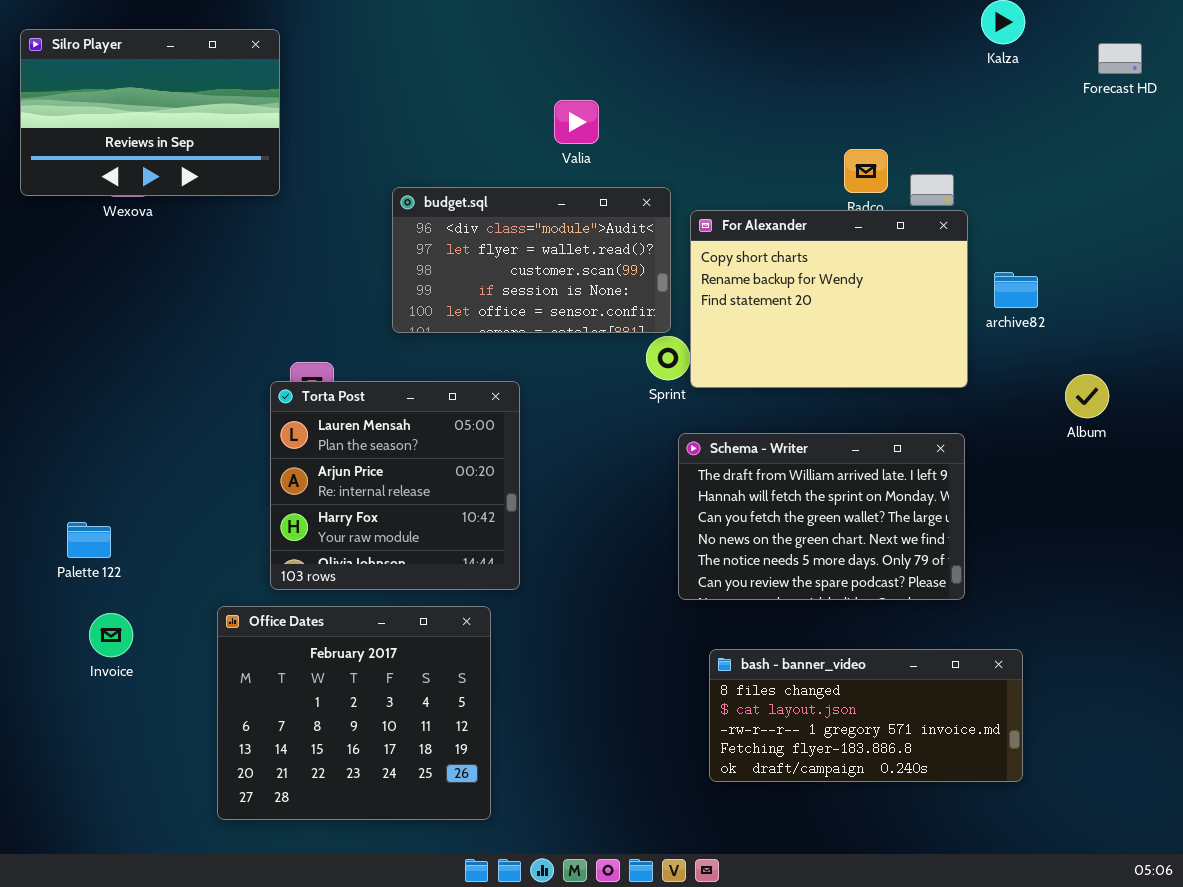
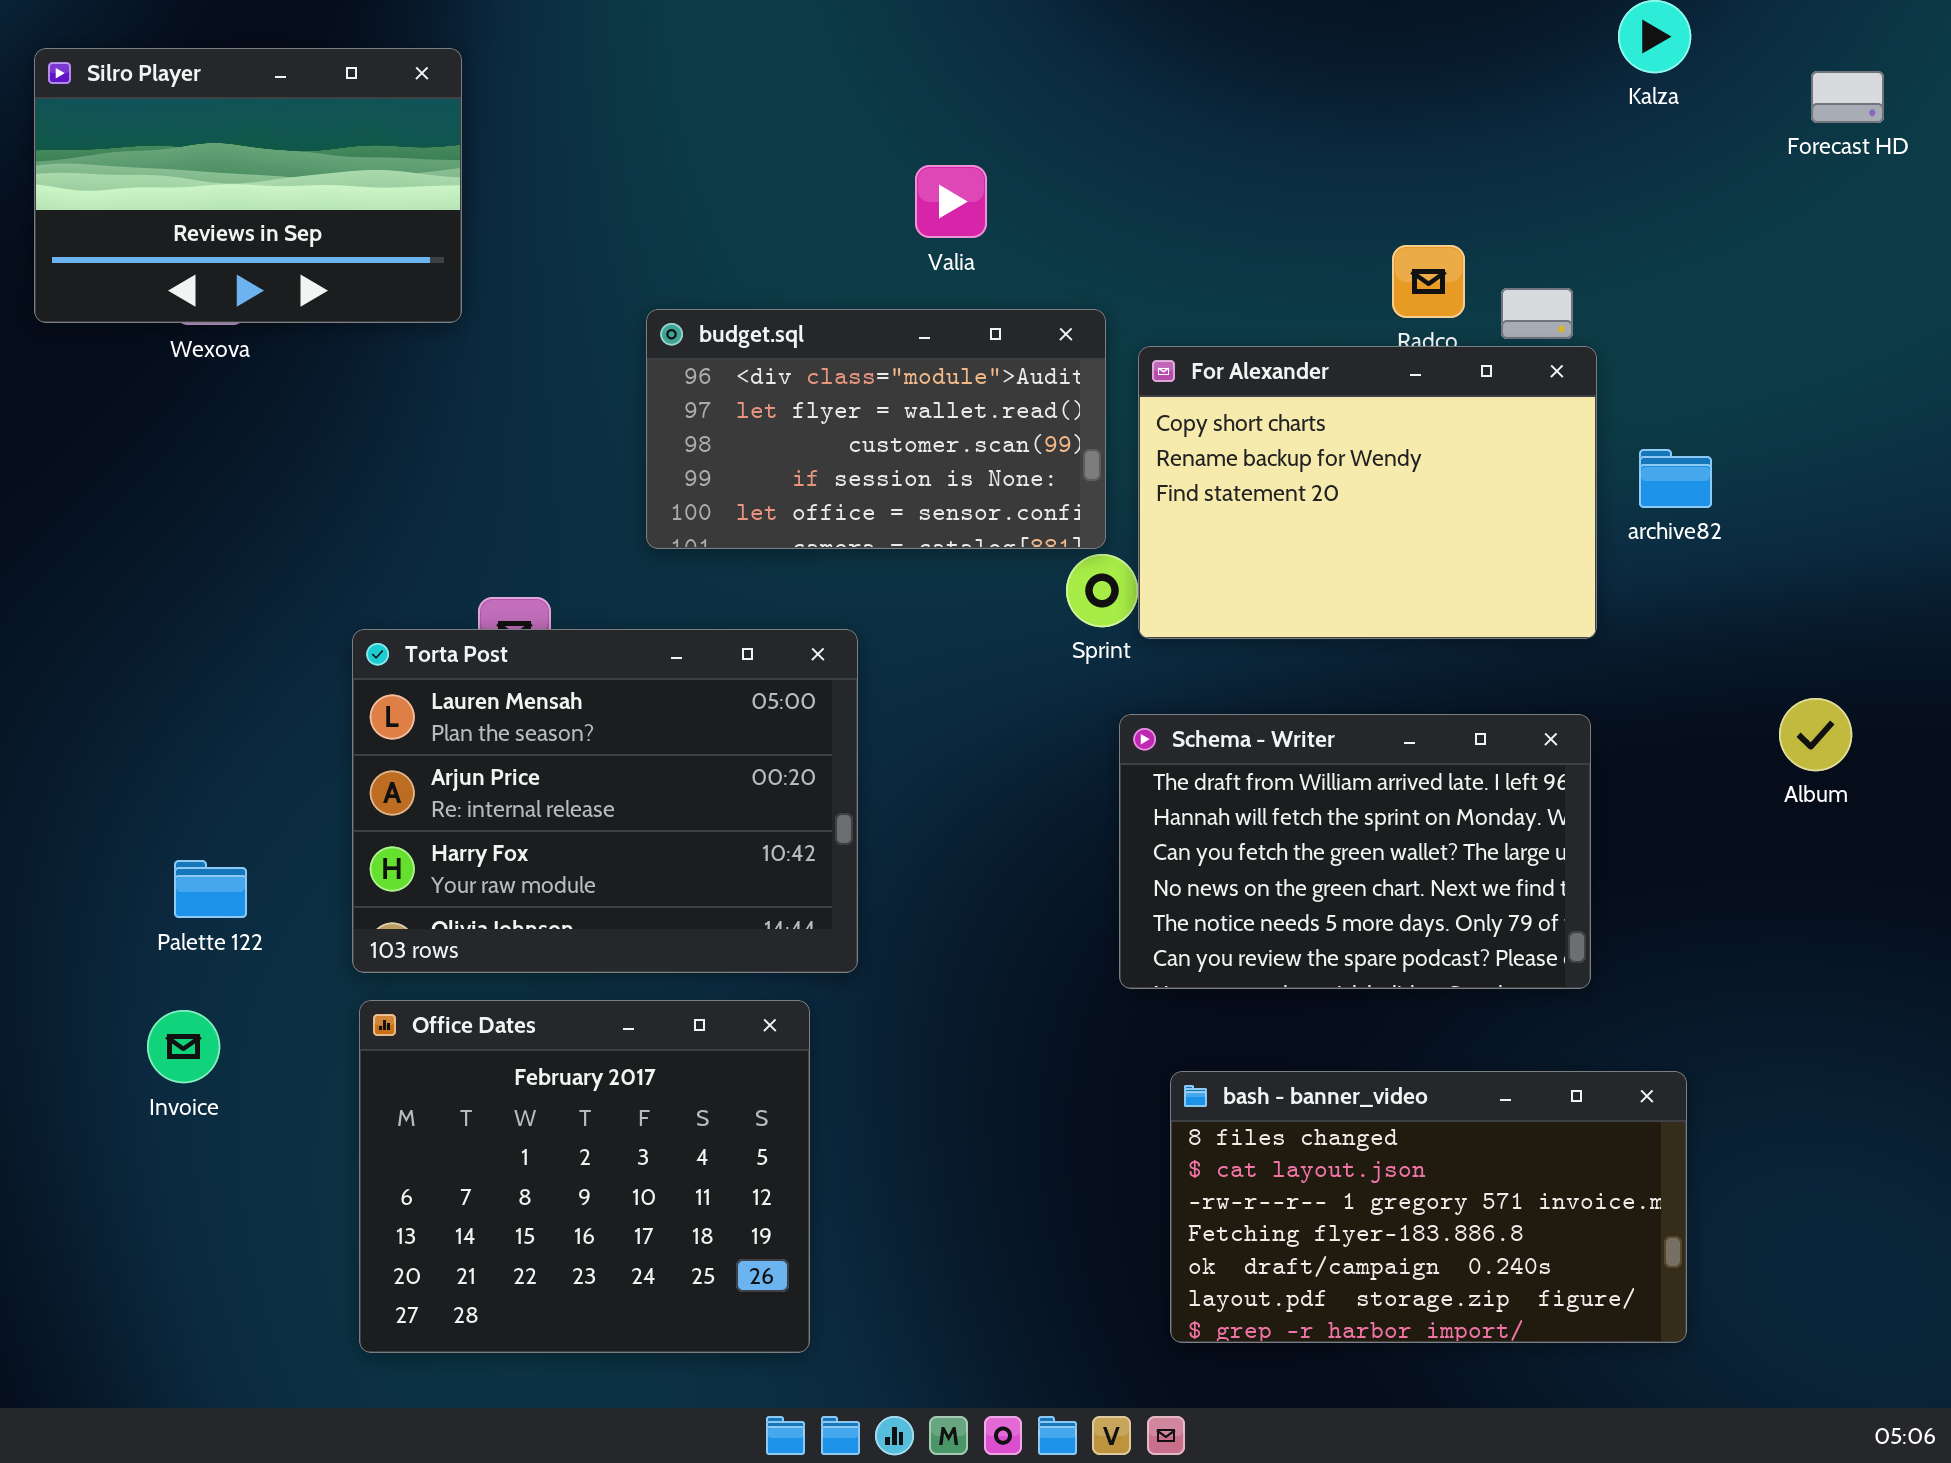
Album: [1065,374,1109,418] -> [1779,698,1852,771], moved
Torta Post: [270,381,520,590] -> [352,629,858,973], resized
Palette 122: [67,522,111,558] -> [174,860,247,918], moved
bash - banner_video: [709,649,1023,782] -> [1170,1071,1687,1343], resized

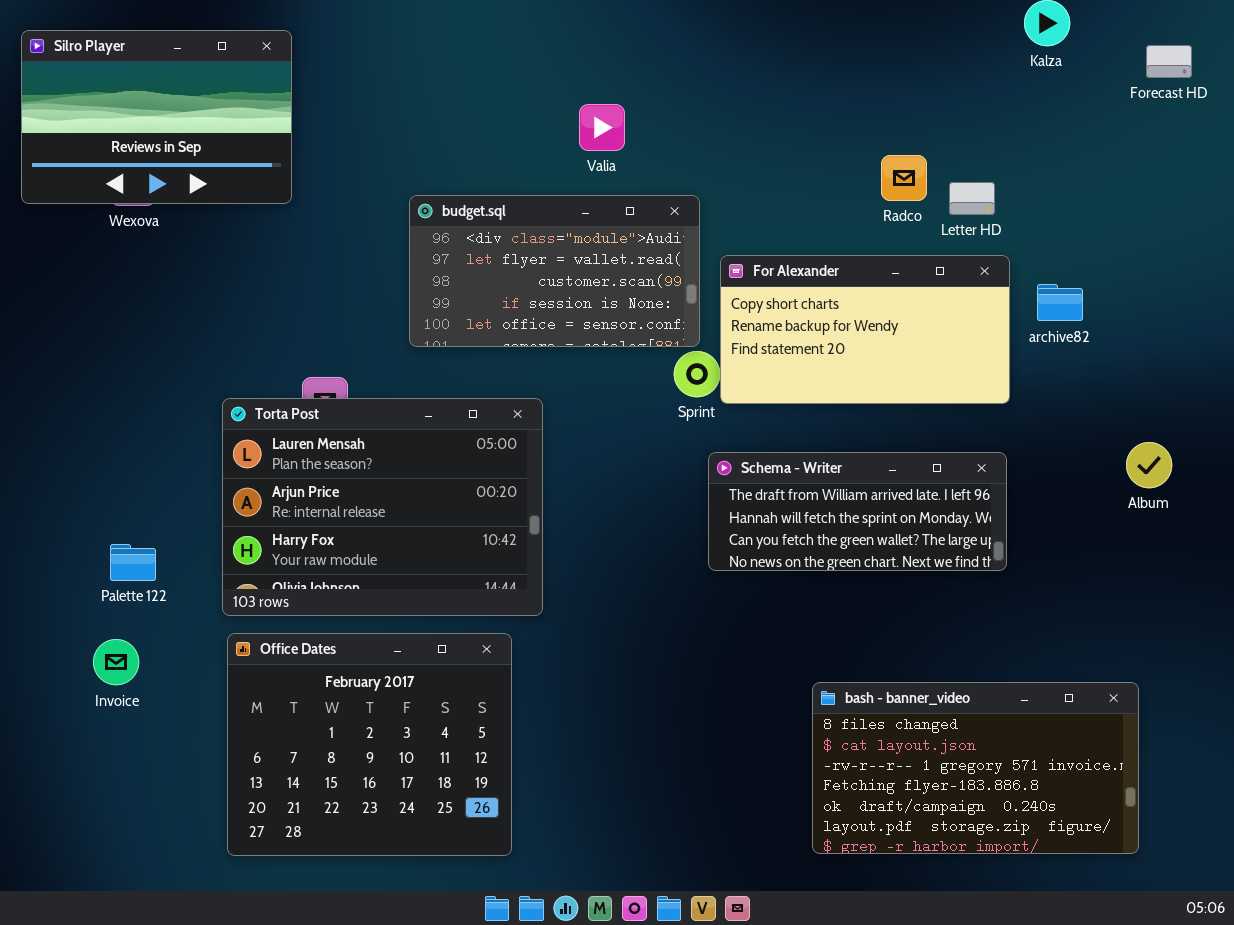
For Alexander: [1138,346,1597,639] -> [720,255,1010,404], resized
Schema - Writer: [1119,714,1591,989] -> [708,452,1007,571], resized
bash - banner_video: [1170,1071,1687,1343] -> [812,682,1139,854], moved

